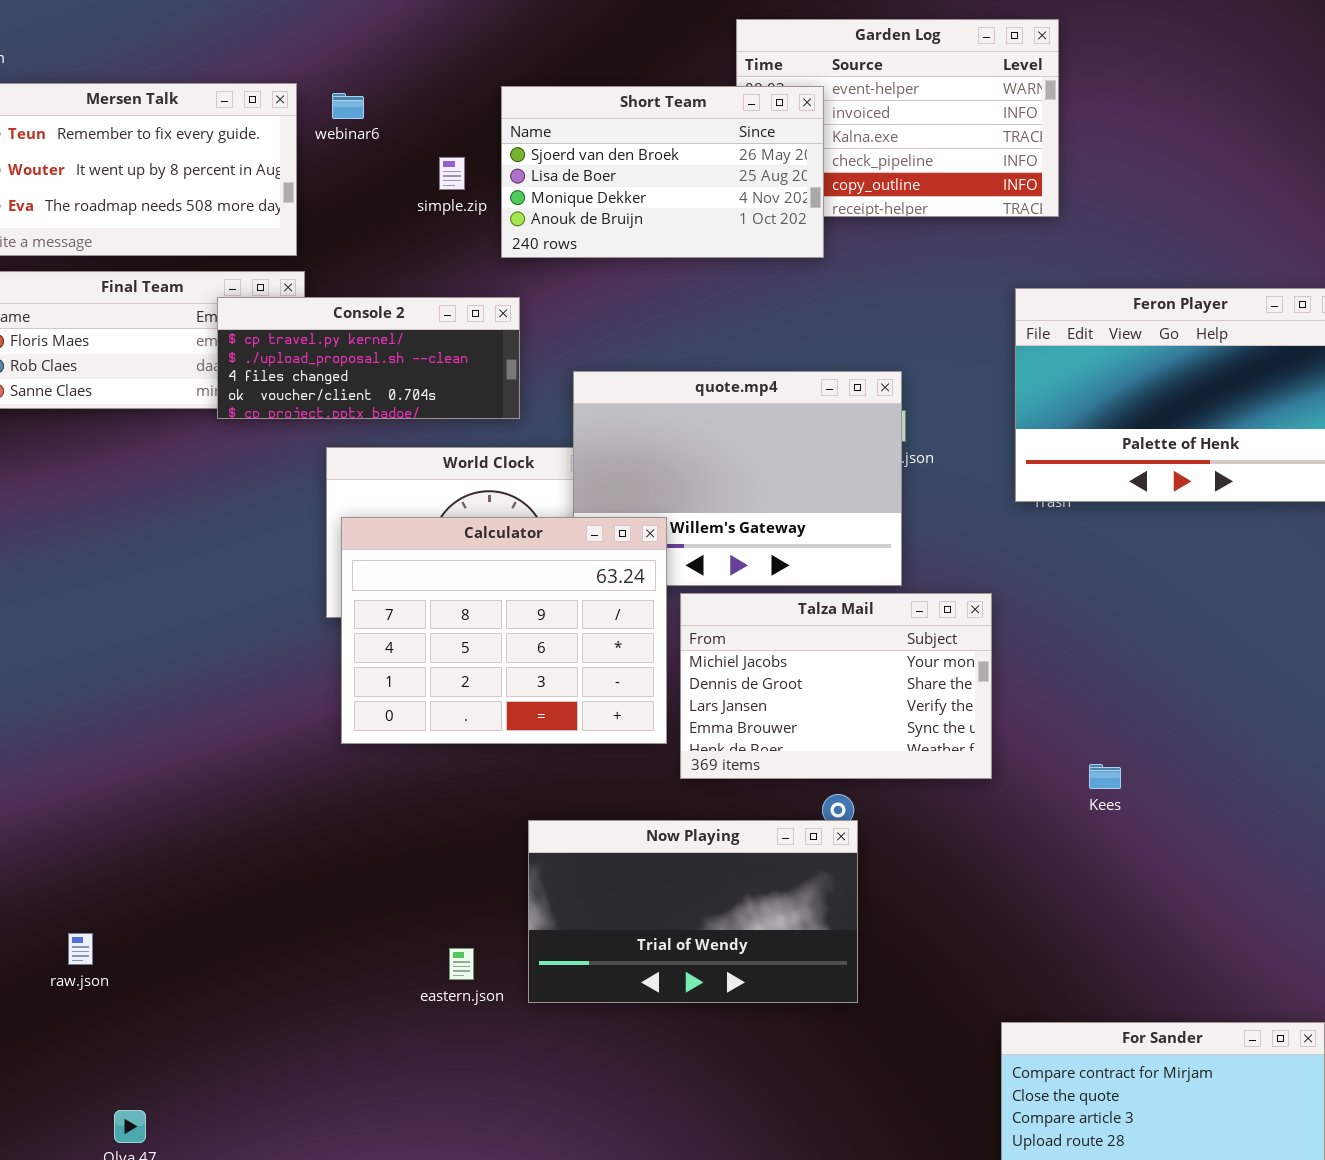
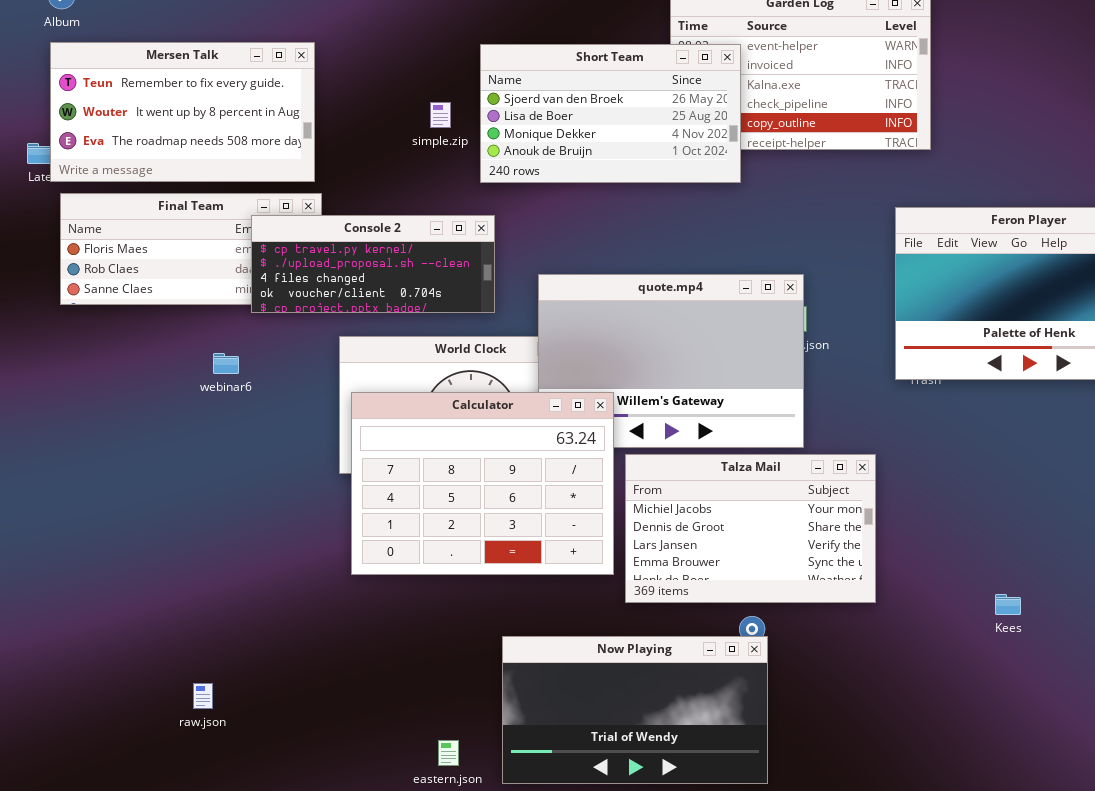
webinar6: [332,93,364,119] -> [213,353,239,374], moved
Kees: [1089,764,1121,789] -> [995,594,1021,615], moved
raw.json: [68,933,93,965] -> [193,683,213,709], moved

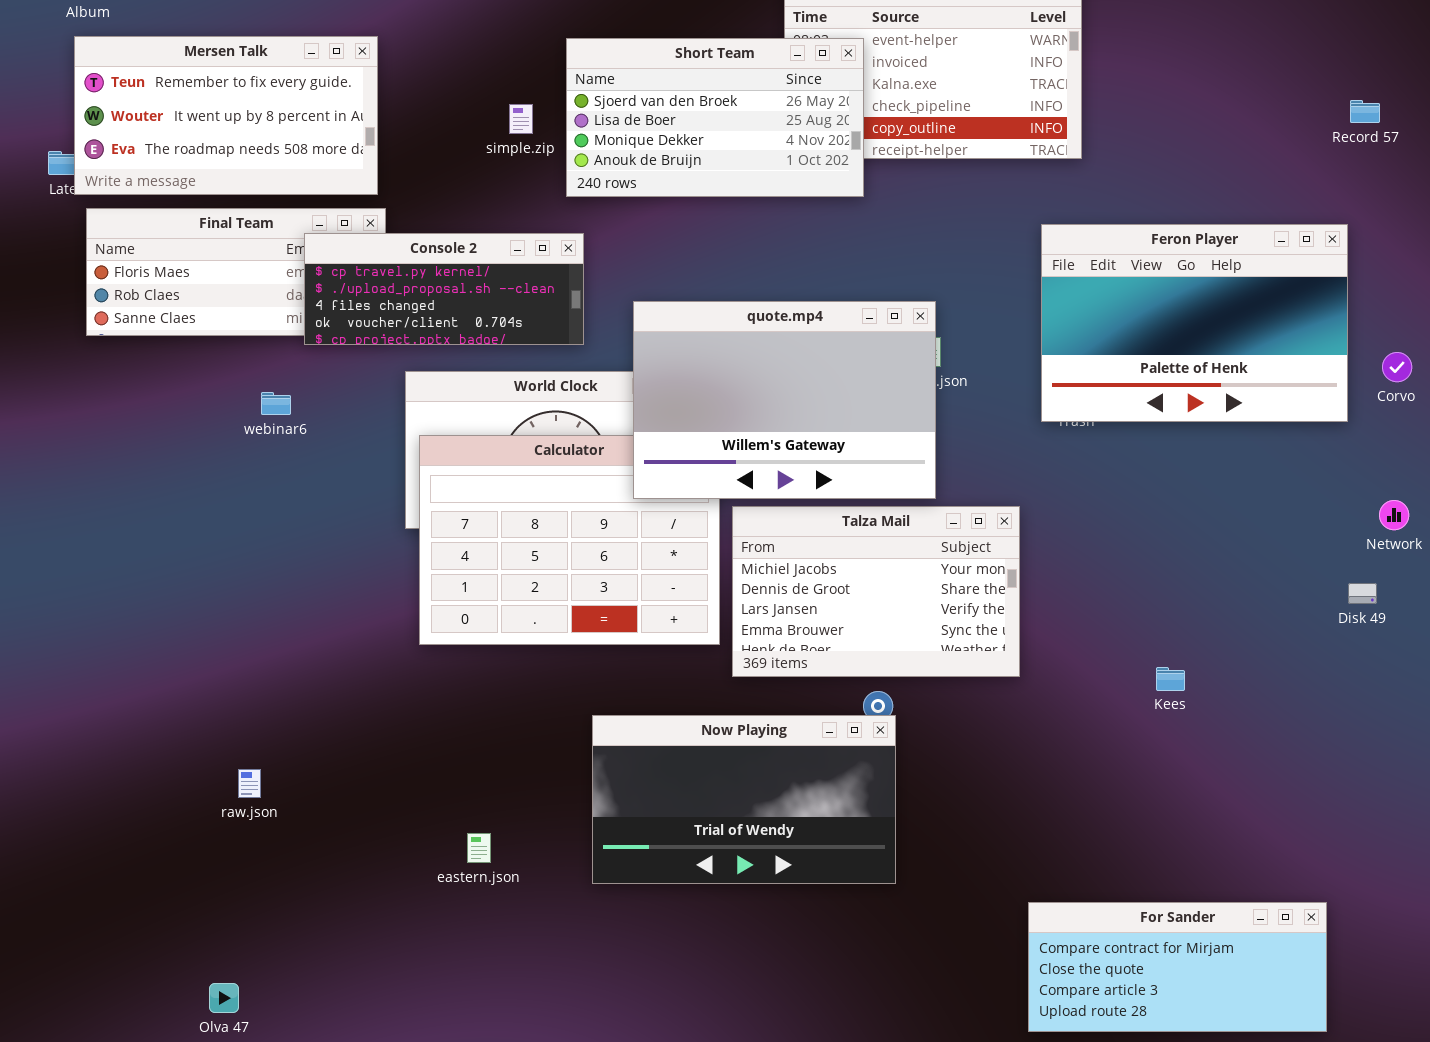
quote.mp4: [538,274,804,448] -> [633,301,936,499], raised
eastern.json: [438,740,459,766] -> [467,833,491,863], moved

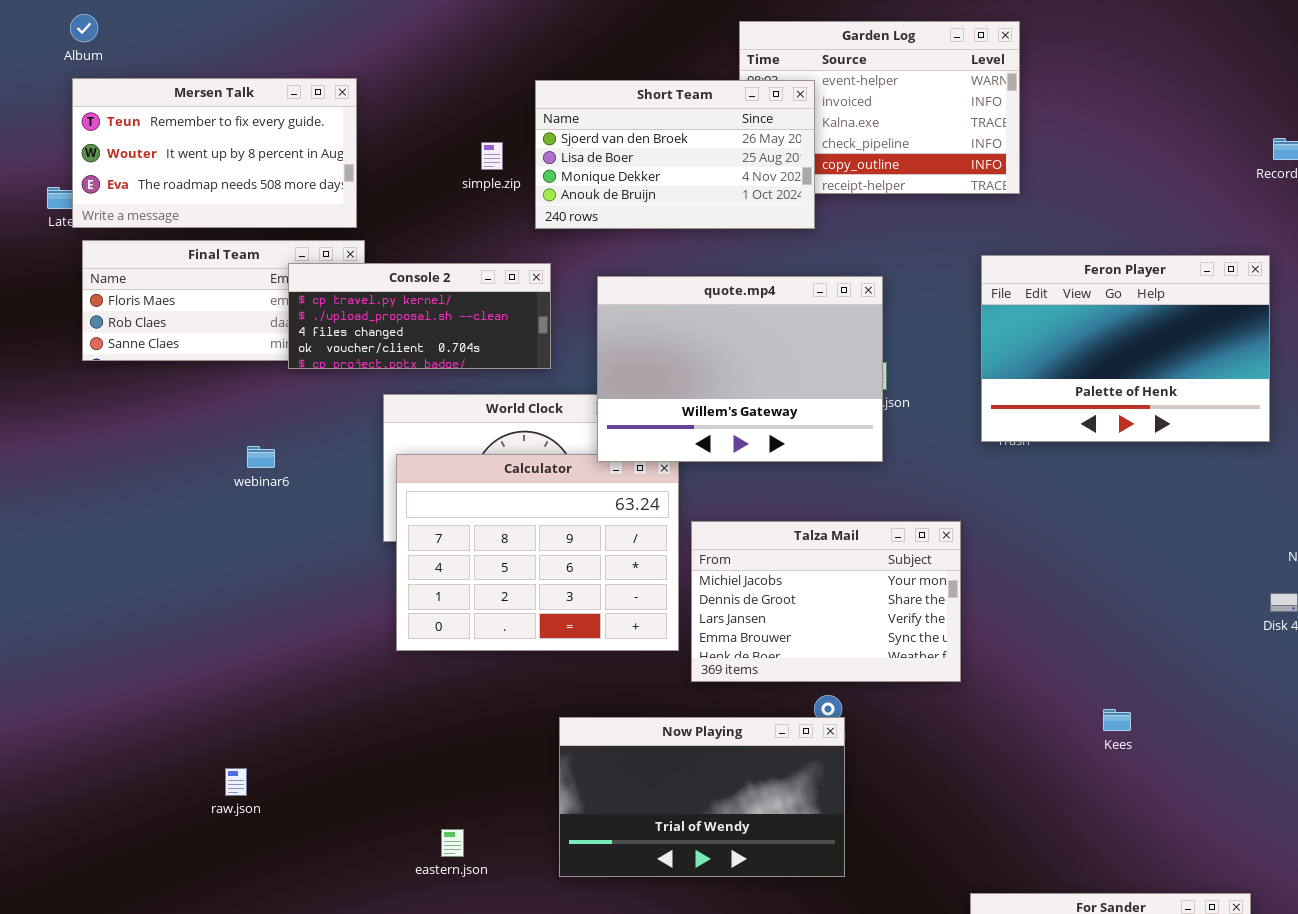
quote.mp4: [633,301,936,499] -> [597,276,883,462], moved
webinar6: [261,392,291,415] -> [247,446,275,468], moved
Kees: [1156,667,1185,691] -> [1103,709,1131,731], moved

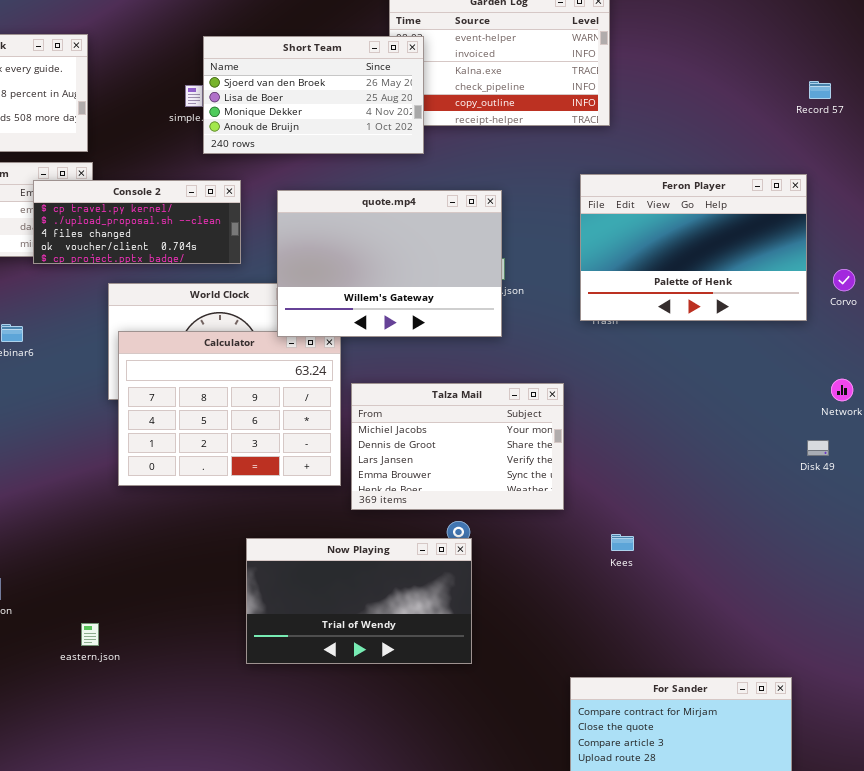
Short Team: [535,80,815,229] -> [203,36,424,154], moved
Kees: [1103,709,1131,731] -> [611,534,634,551], moved
eastern.json: [441,829,464,857] -> [81,623,99,646], moved

